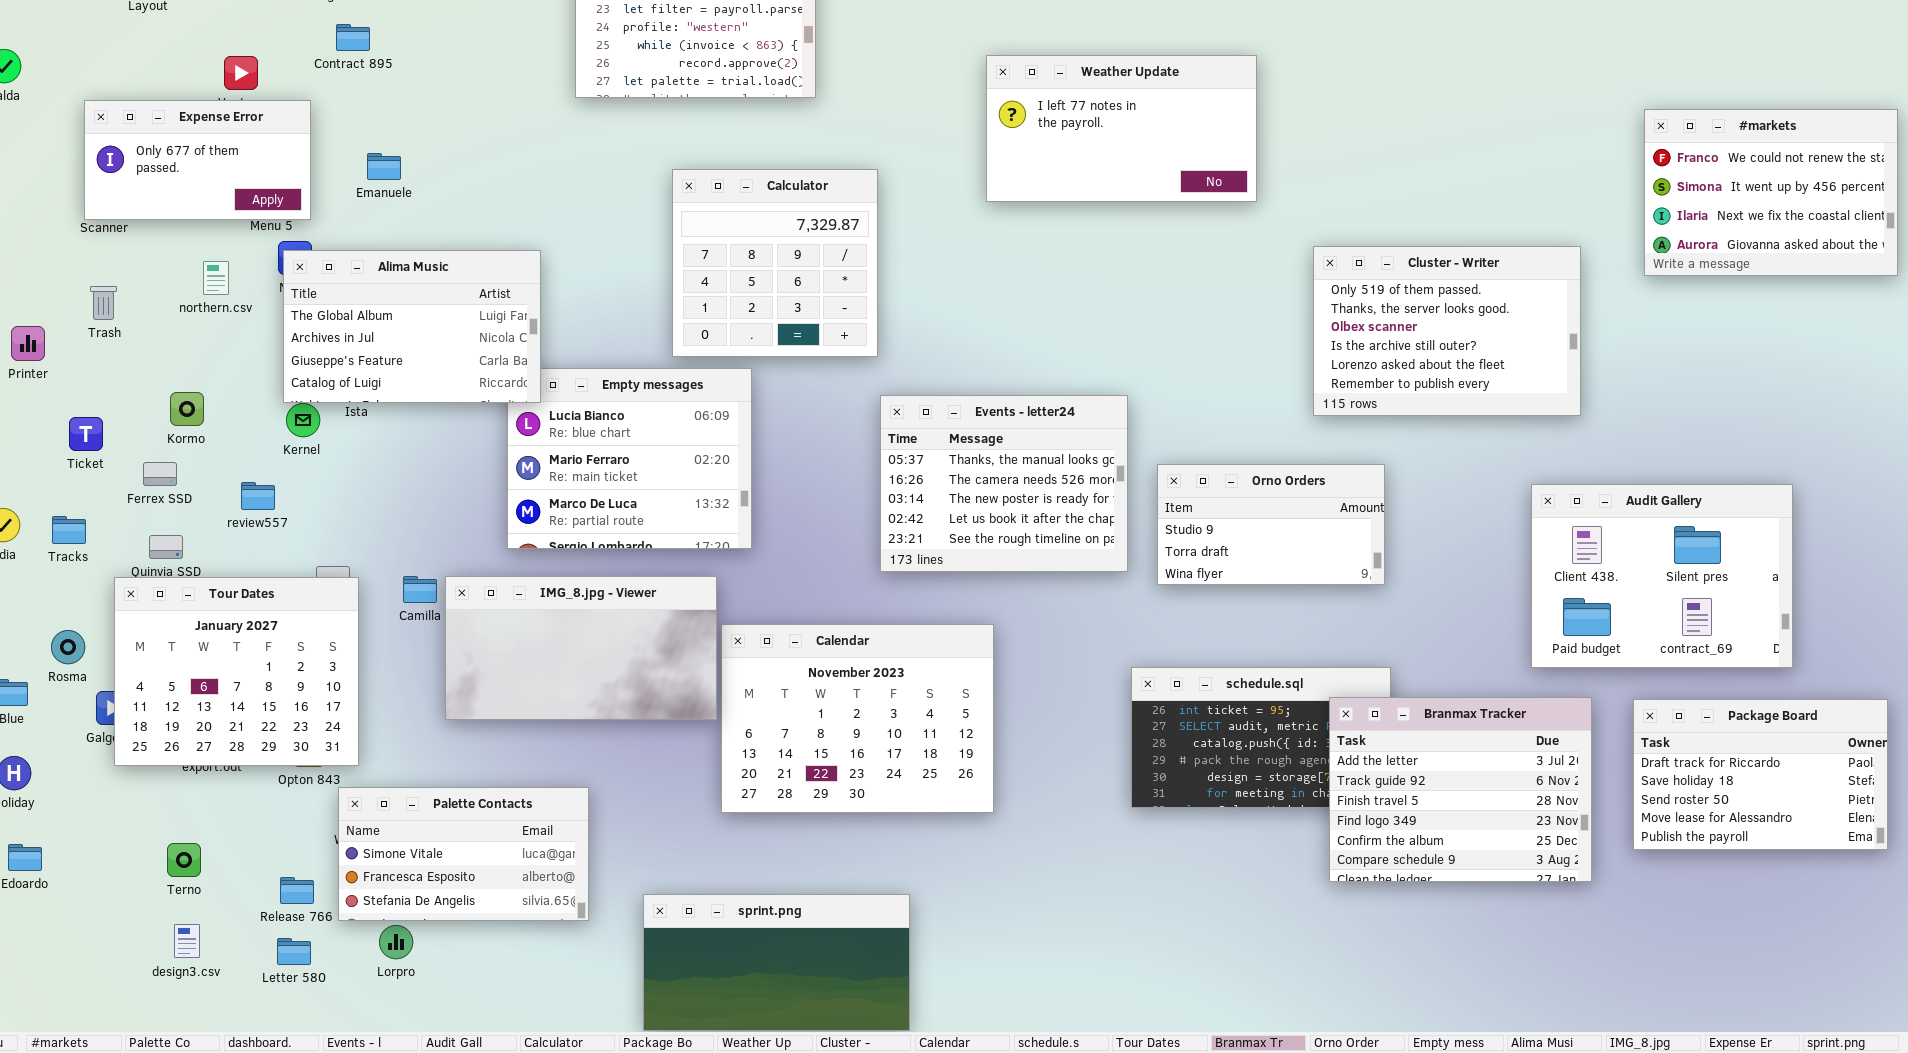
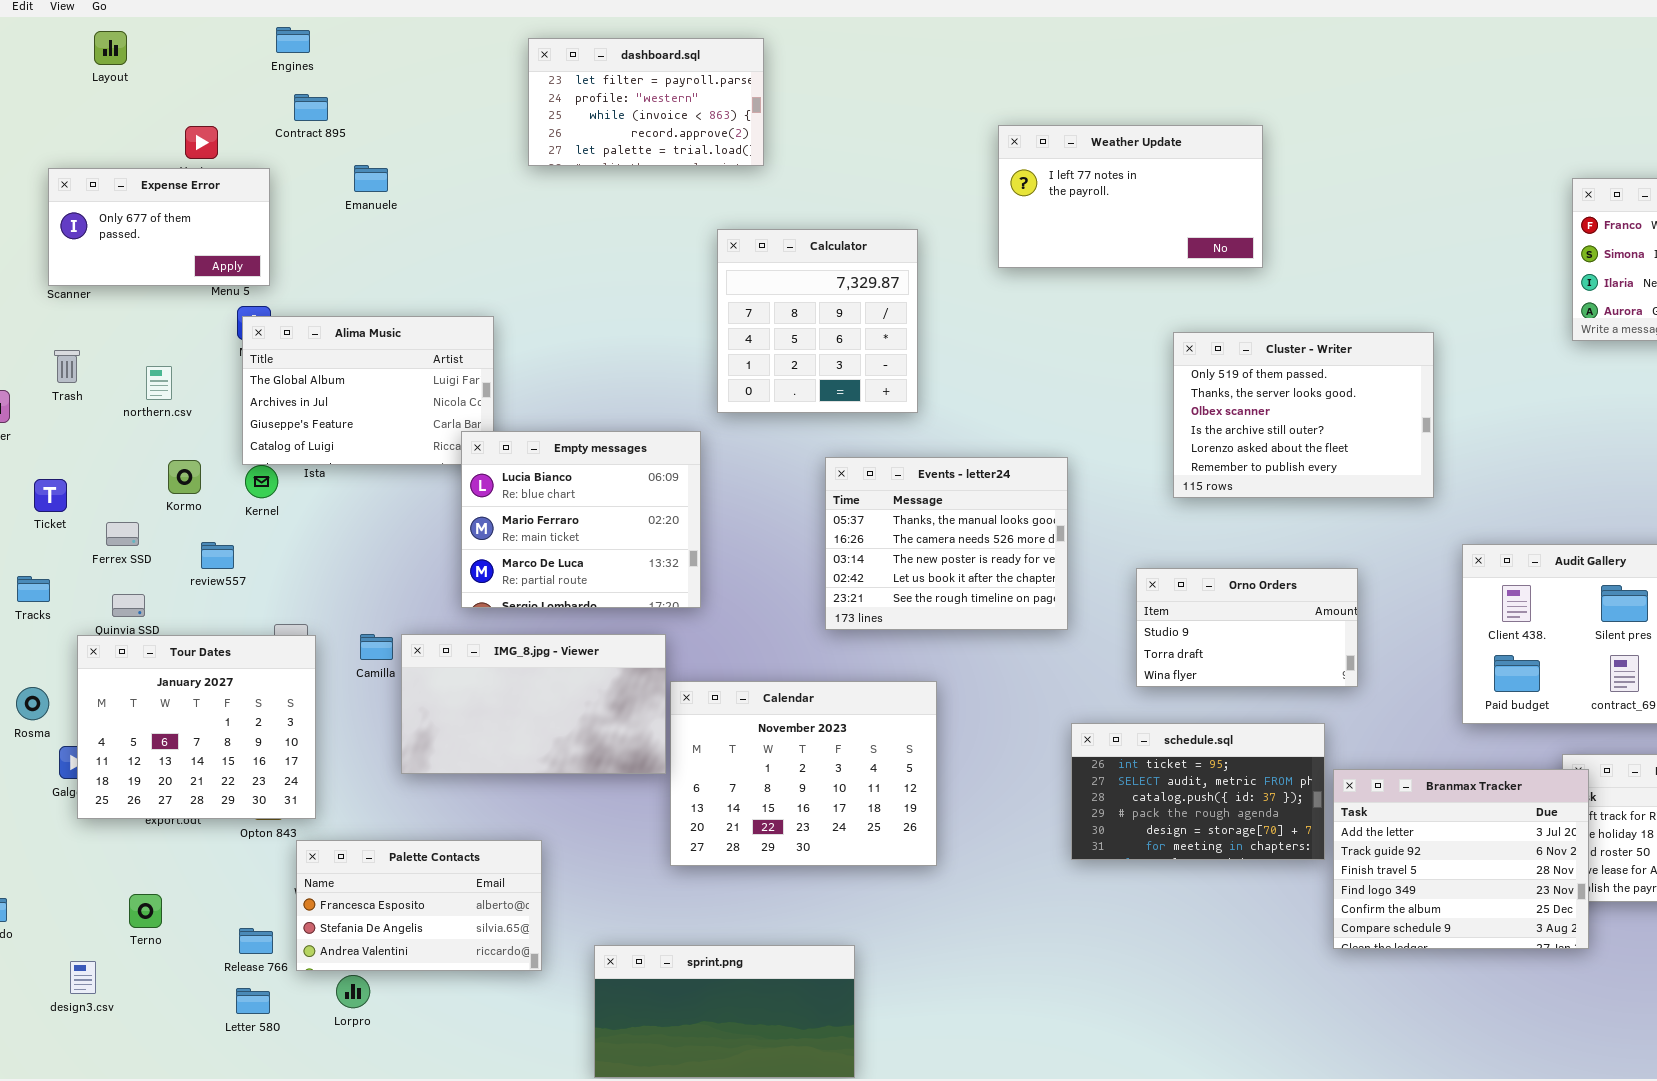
Weather Update: [986,55,1257,202] -> [998,125,1263,268], moved
Emanuele: [367,153,401,180] -> [354,165,388,192], moved
Calculator: [672,169,878,357] -> [717,229,918,413], moved
Cluster - Writer: [1313,246,1581,416] -> [1173,332,1434,498], moved
northern.csv: [203,261,229,295] -> [146,366,172,400], moved
Empty messages: [507,368,752,549] -> [461,431,701,608], raised
Kormo: [170,392,204,426] -> [168,460,201,494], moved
Orno Orders: [1157,464,1385,585] -> [1136,568,1358,687], moved
Branmax Tracker: [1329,697,1592,882] -> [1333,769,1589,949], moved
Palette Contacts: [338,787,589,921] -> [296,840,542,971], scrolled down 1 row
design3.csv: [174,924,200,958] -> [70,961,96,994], moved

